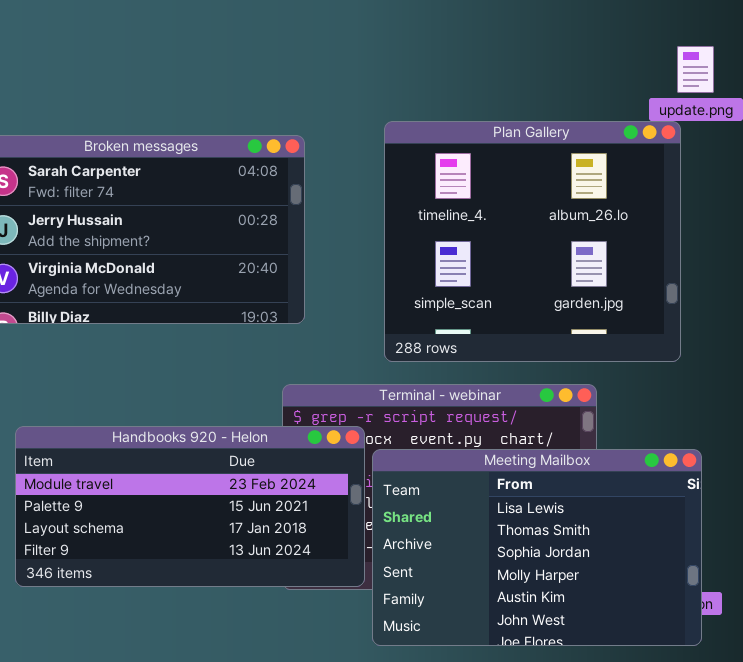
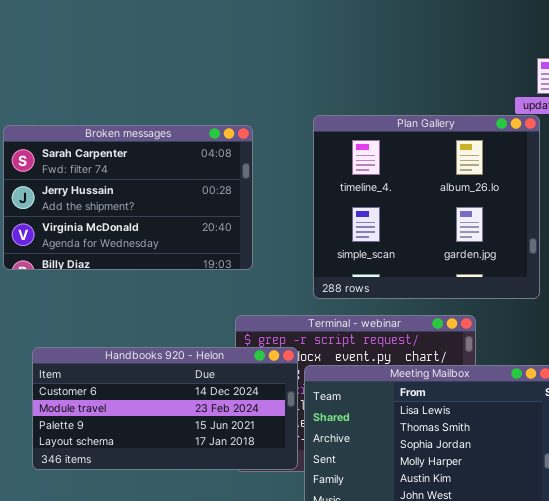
Handbooks 920 - Helon: [15,426,365,587] -> [32,347,298,470], scrolled up 1 row

